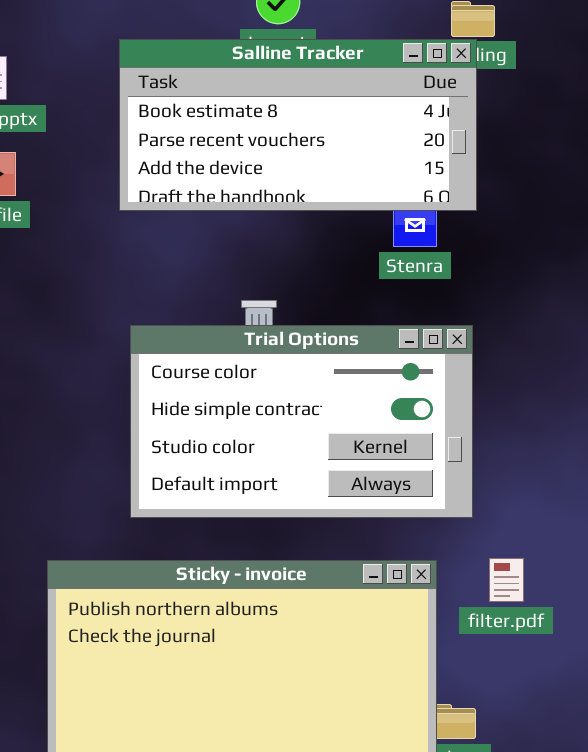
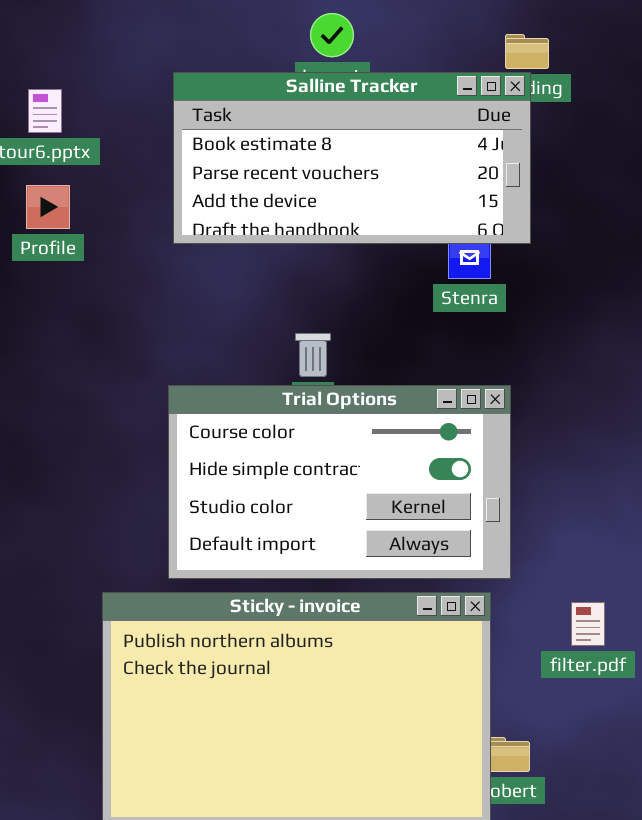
Trial Options: [130,325,473,518] -> [168,385,511,579], moved
filter.pdf: [489,558,524,602] -> [571,602,605,646], moved

